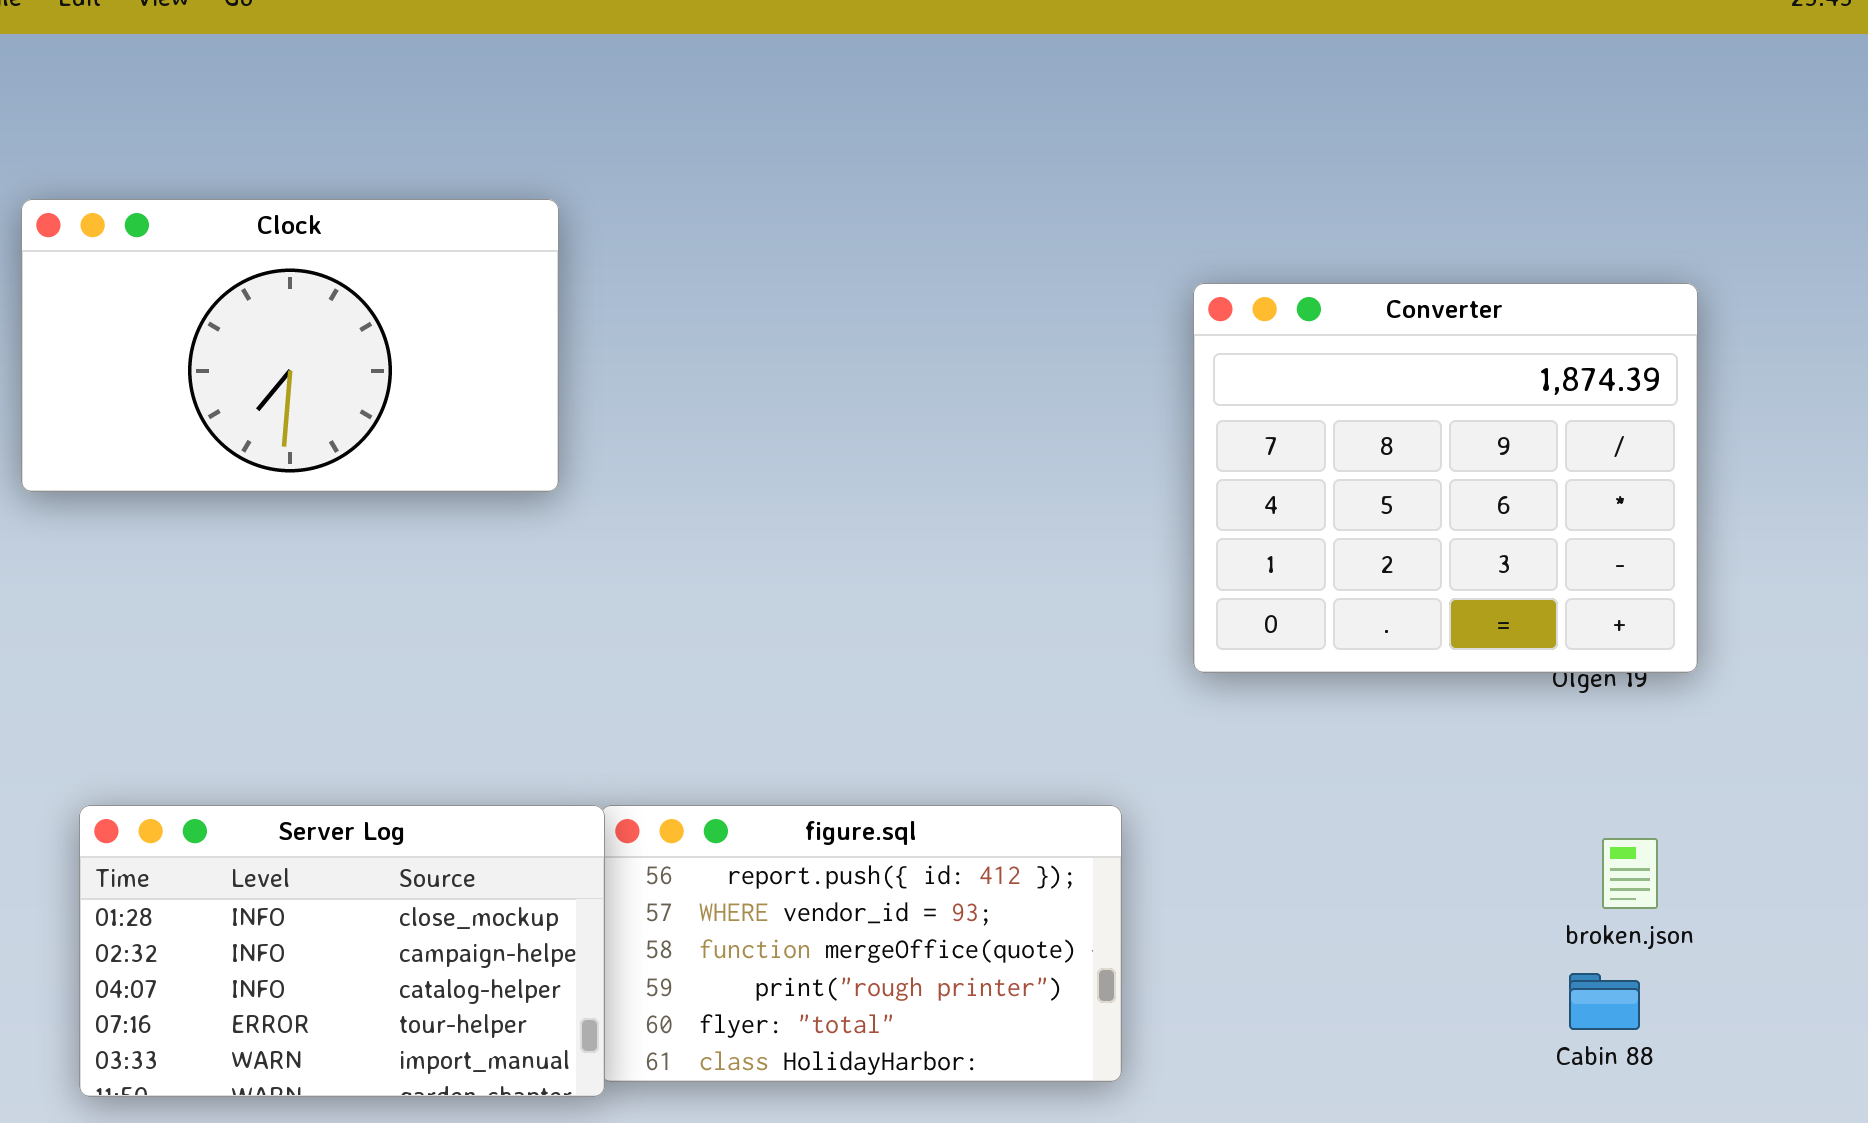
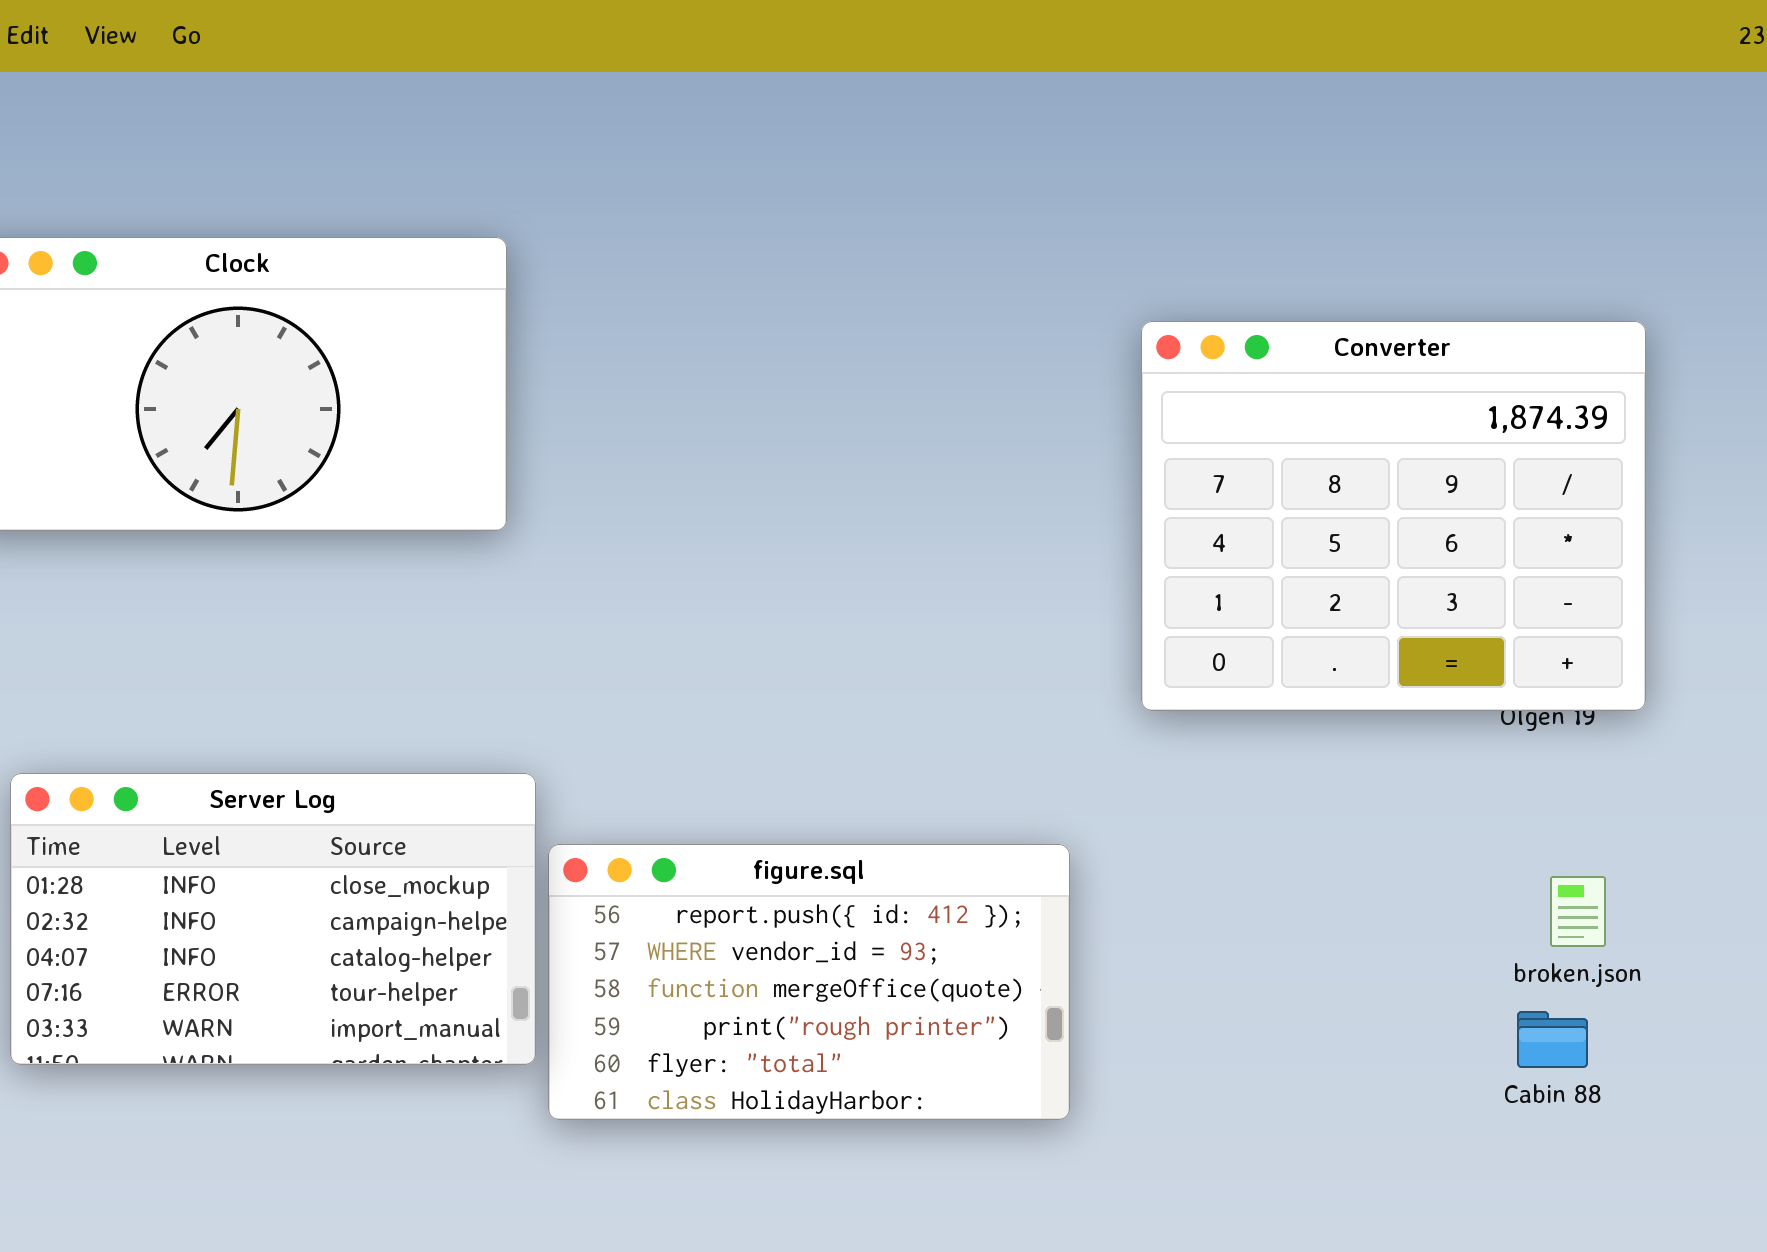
Server Log: [79,805,605,1097] -> [10,773,536,1065], moved

